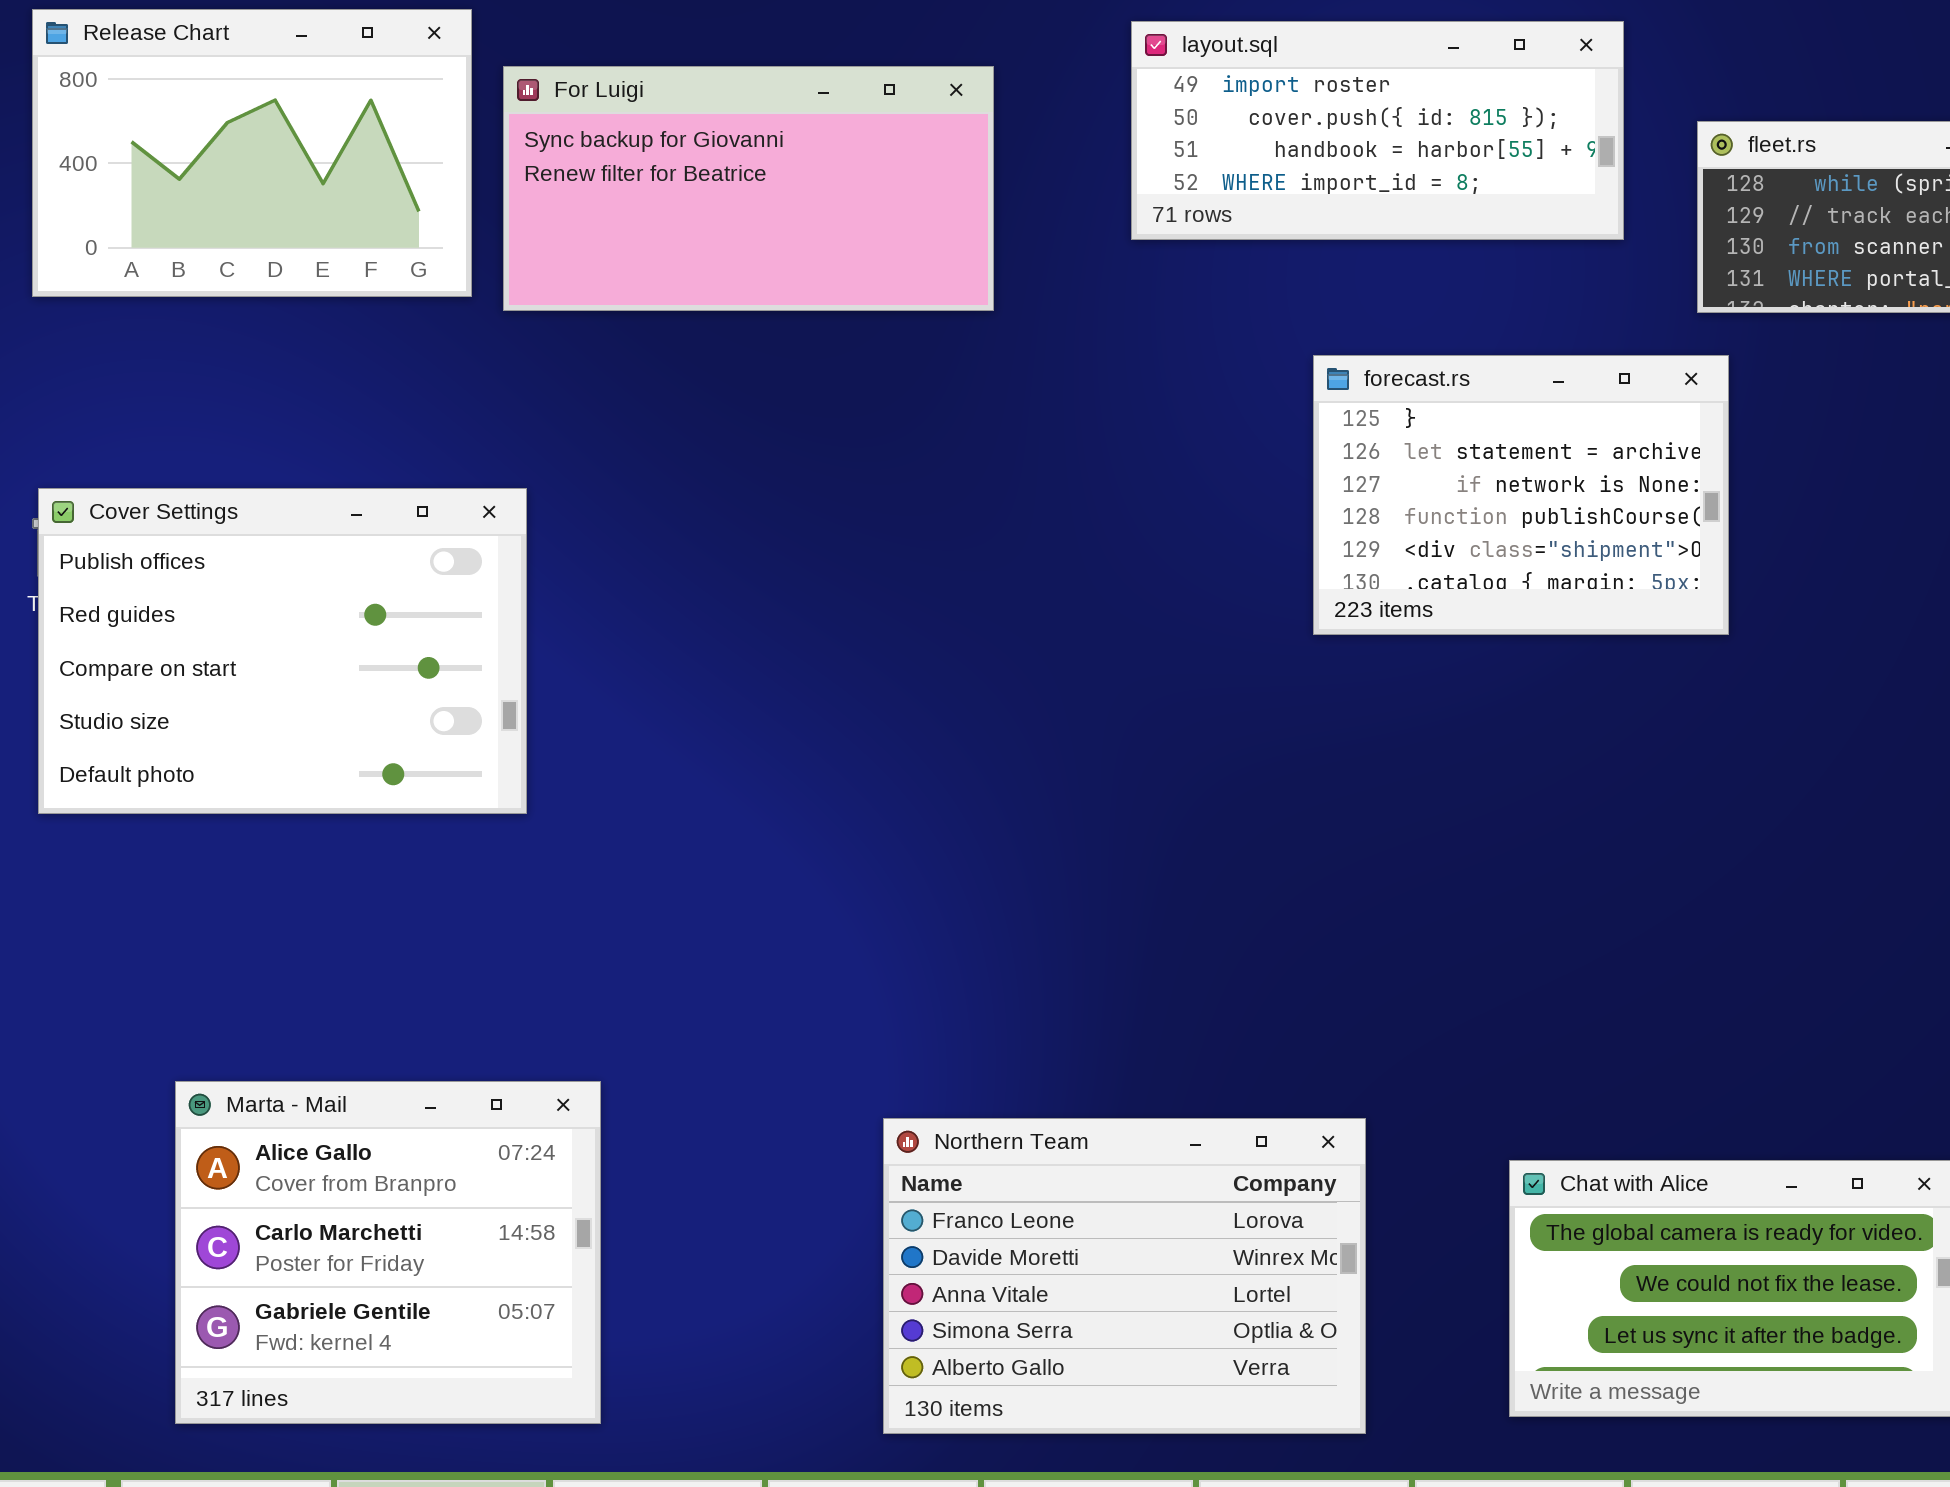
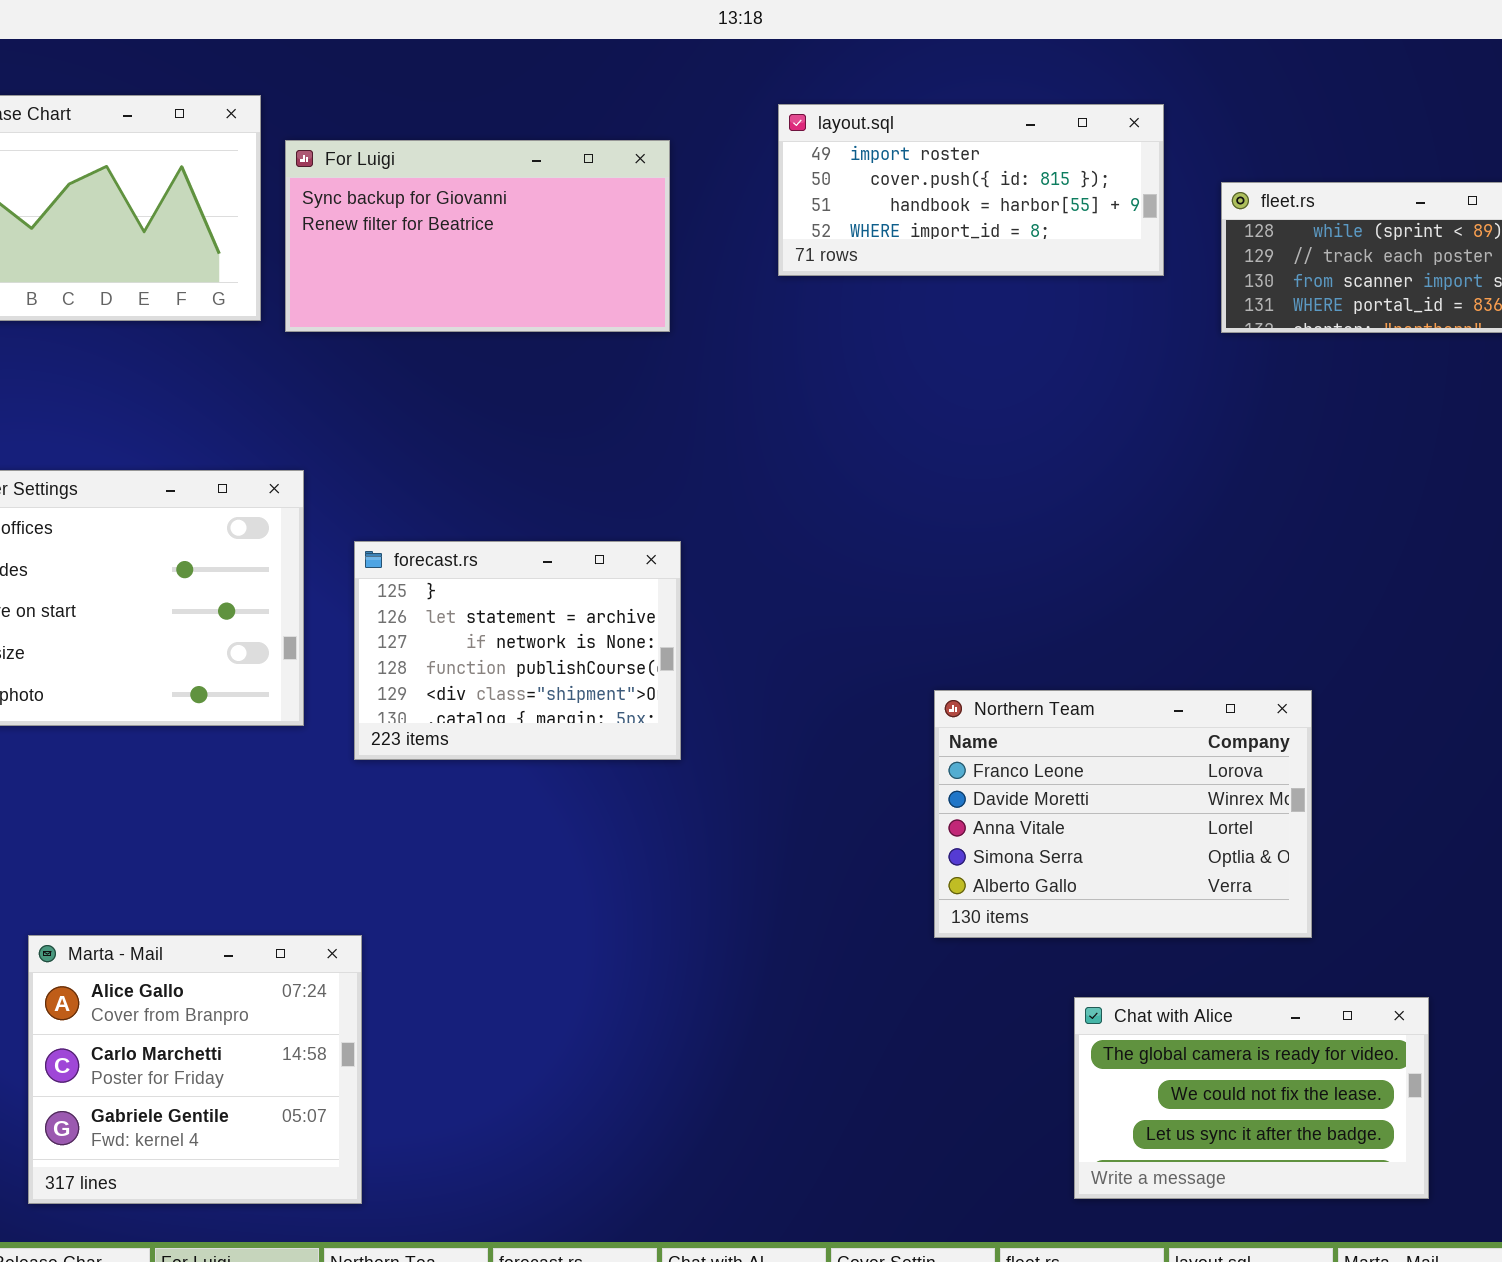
forecast.rs: [1313,355,1729,635] -> [354,541,681,760], moved
Northern Team: [883,1118,1366,1434] -> [934,690,1312,938], moved

